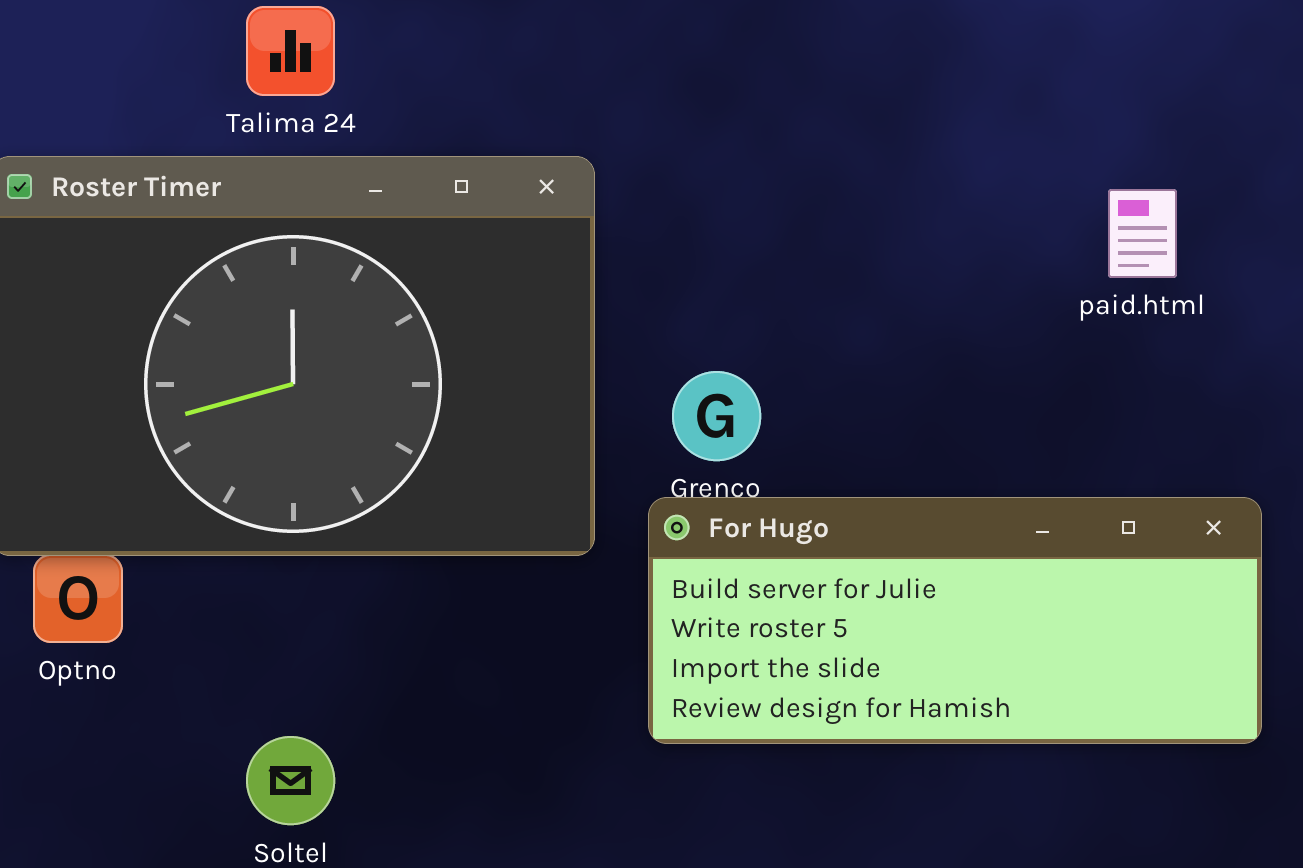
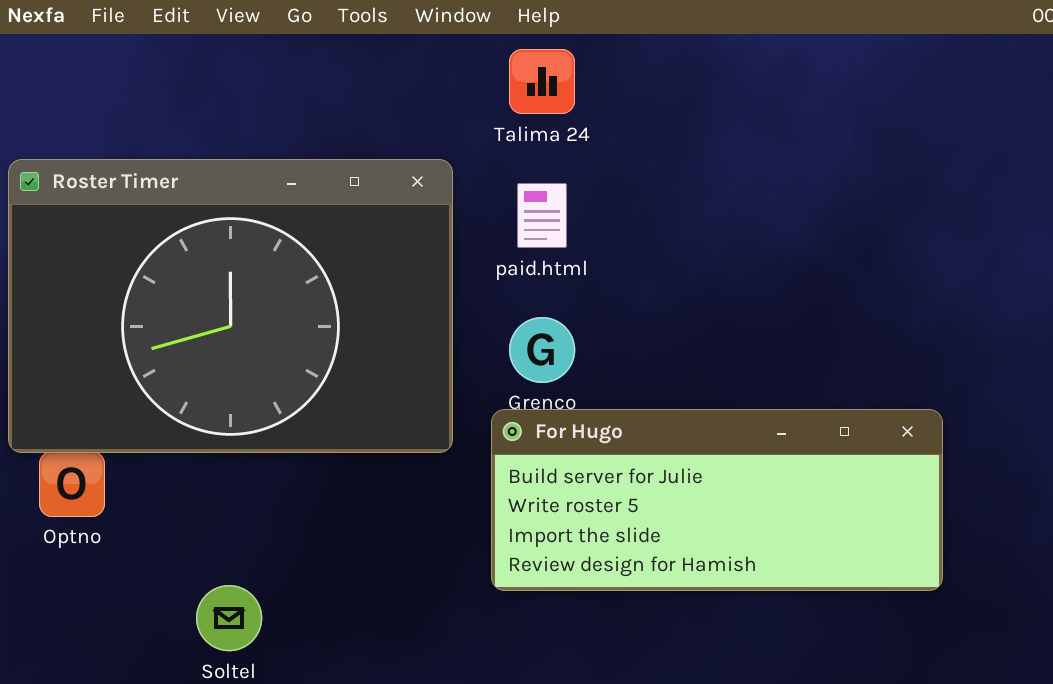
Talima 24: [246,6,335,96] -> [509,49,575,114], moved
paid.html: [1108,189,1177,278] -> [517,183,567,248], moved

